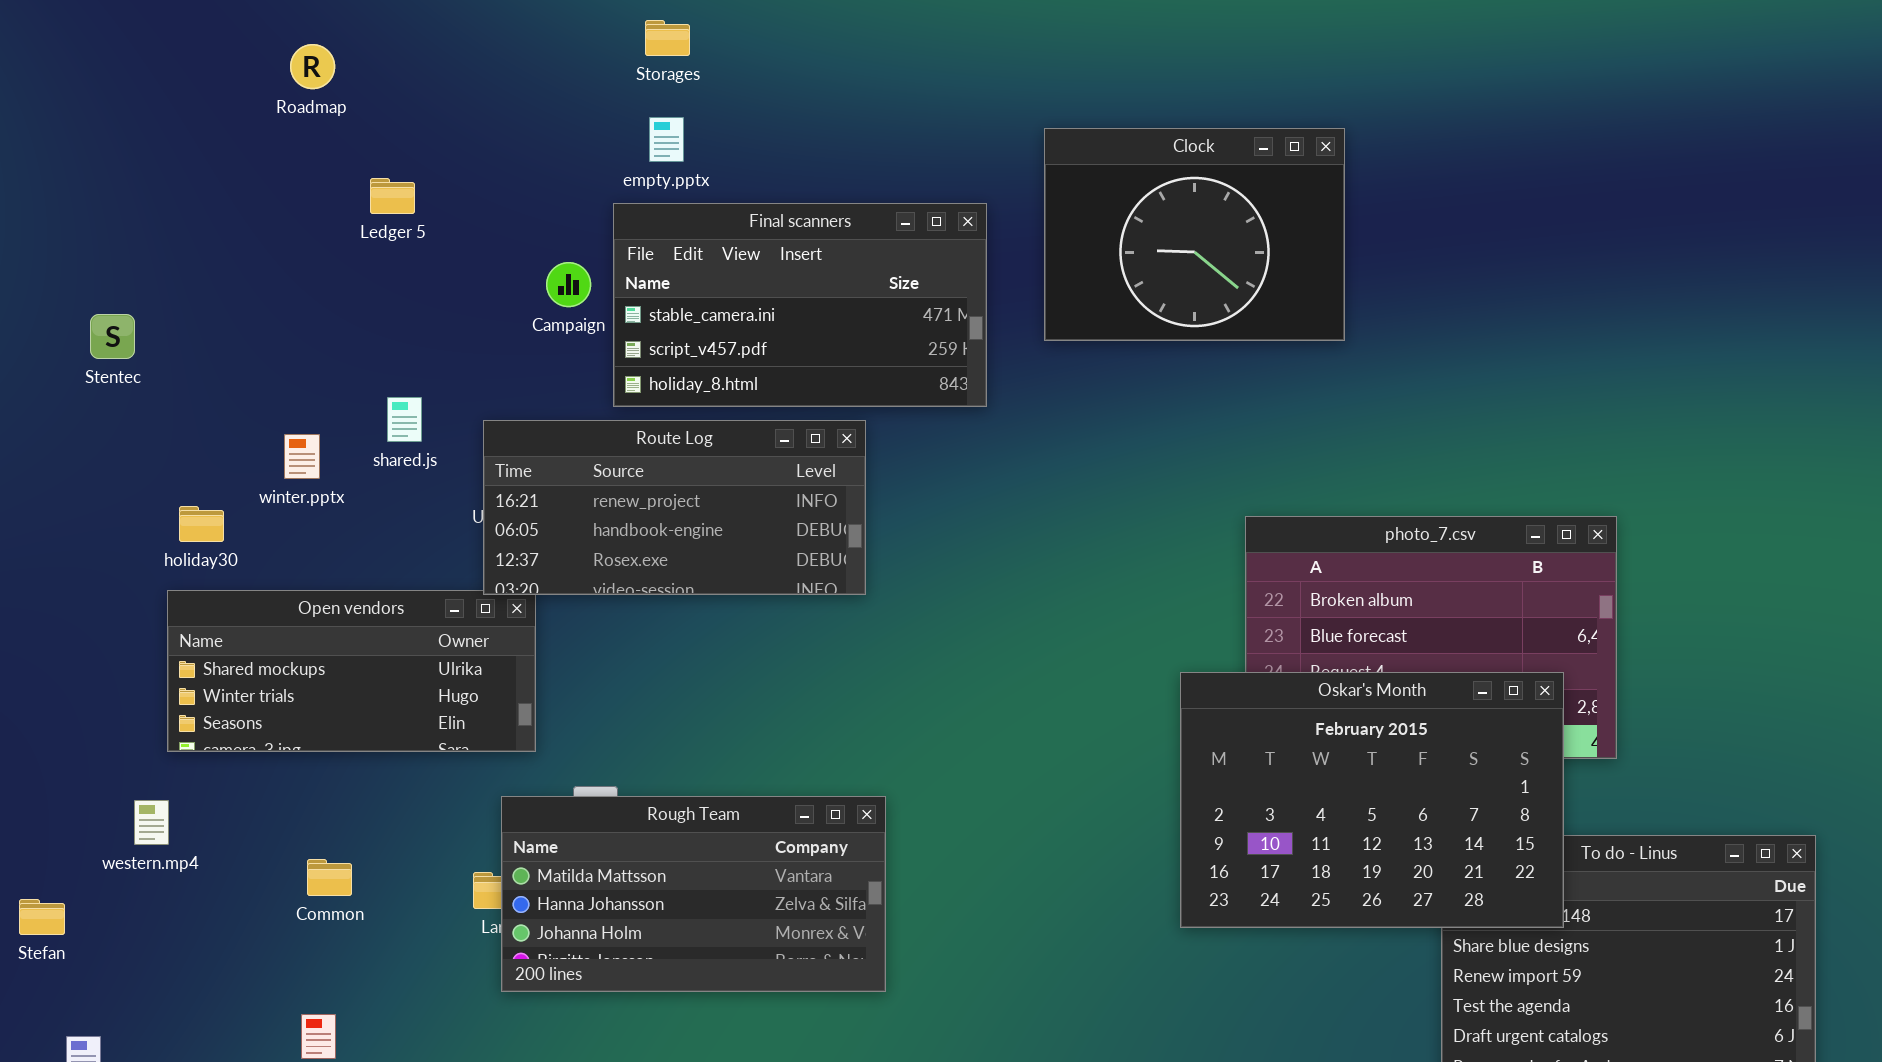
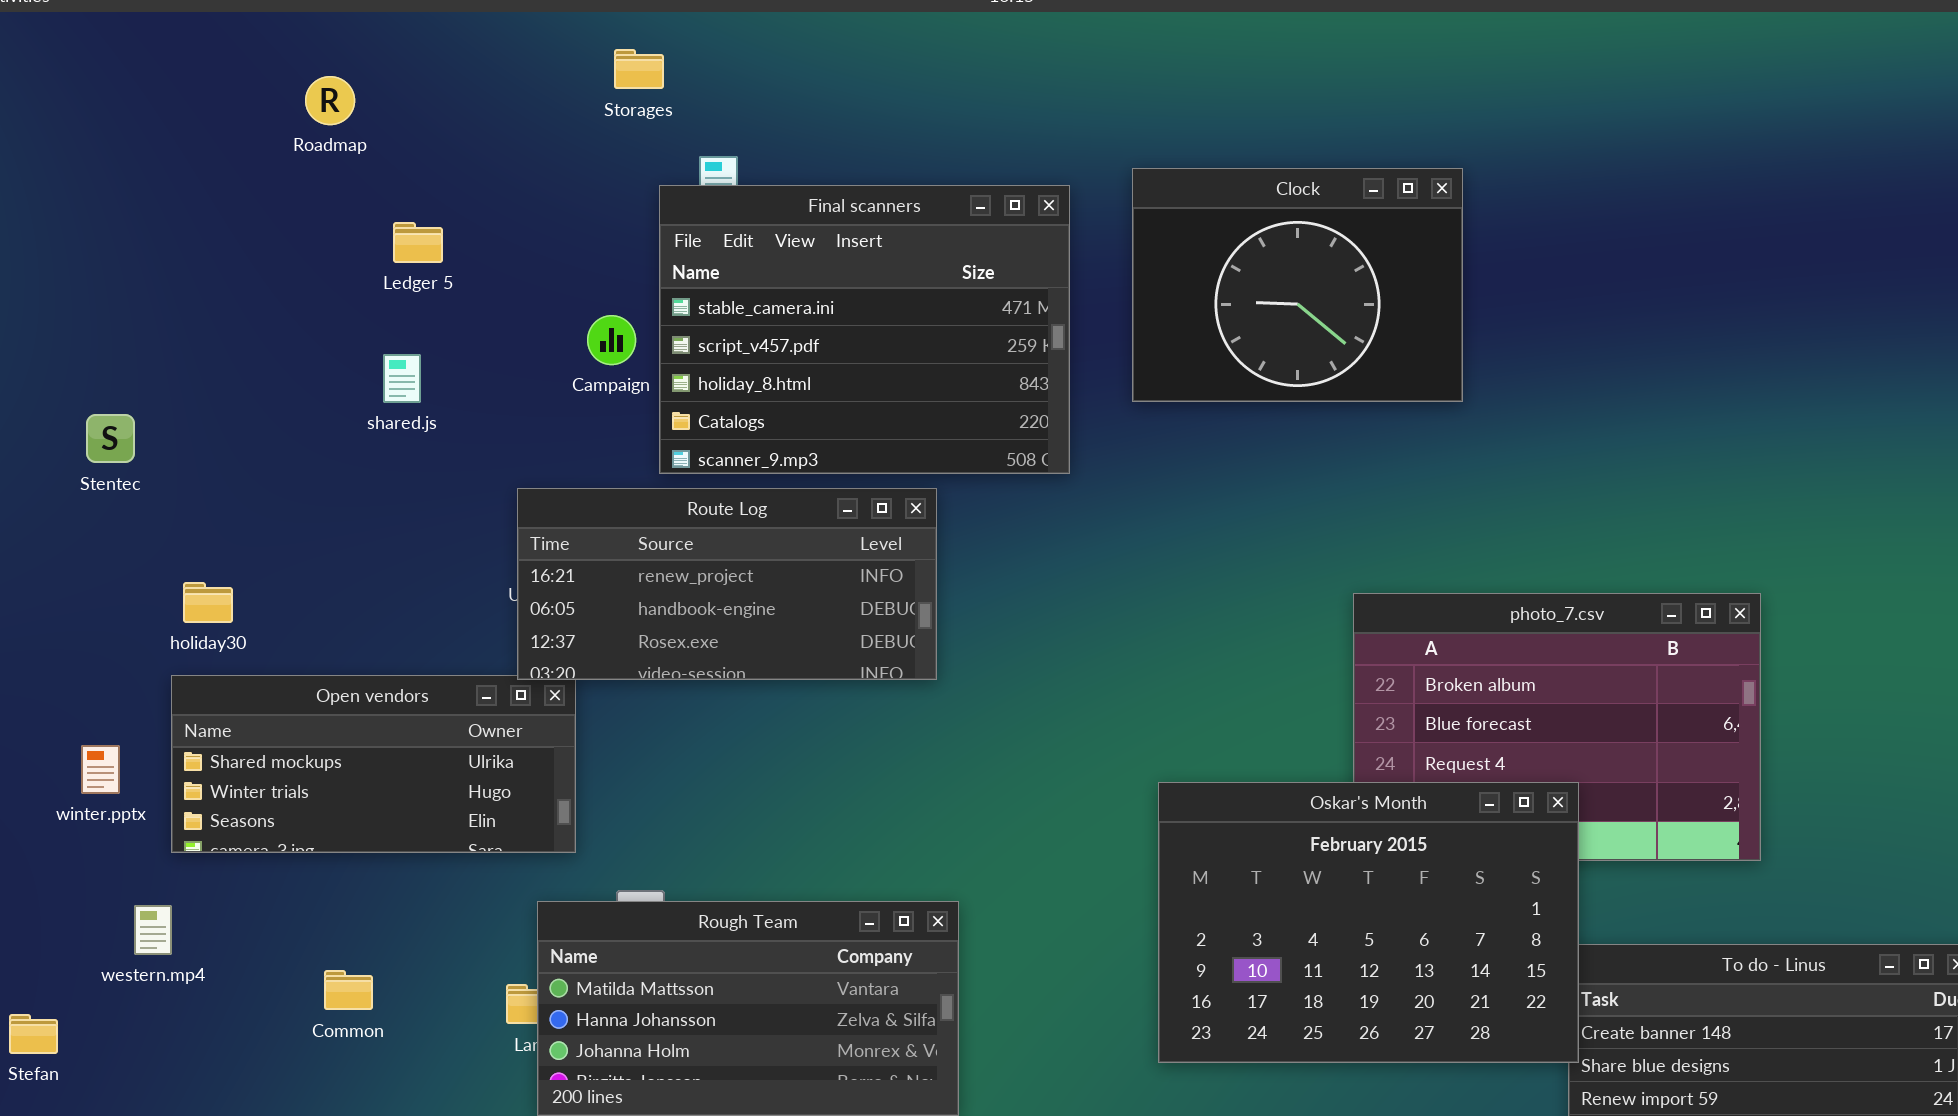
Storages: [645,20,690,56] -> [614,49,664,89], moved
Final scanners: [613,203,987,407] -> [659,185,1070,474], resized
Stentec: [90,314,135,359] -> [86,414,135,463], moved
shared.js: [387,397,422,442] -> [383,354,421,403], moved
winter.pptx: [284,434,320,479] -> [81,745,120,794], moved
Oskar's Month: [1180,672,1564,928] -> [1158,782,1579,1063], moved

